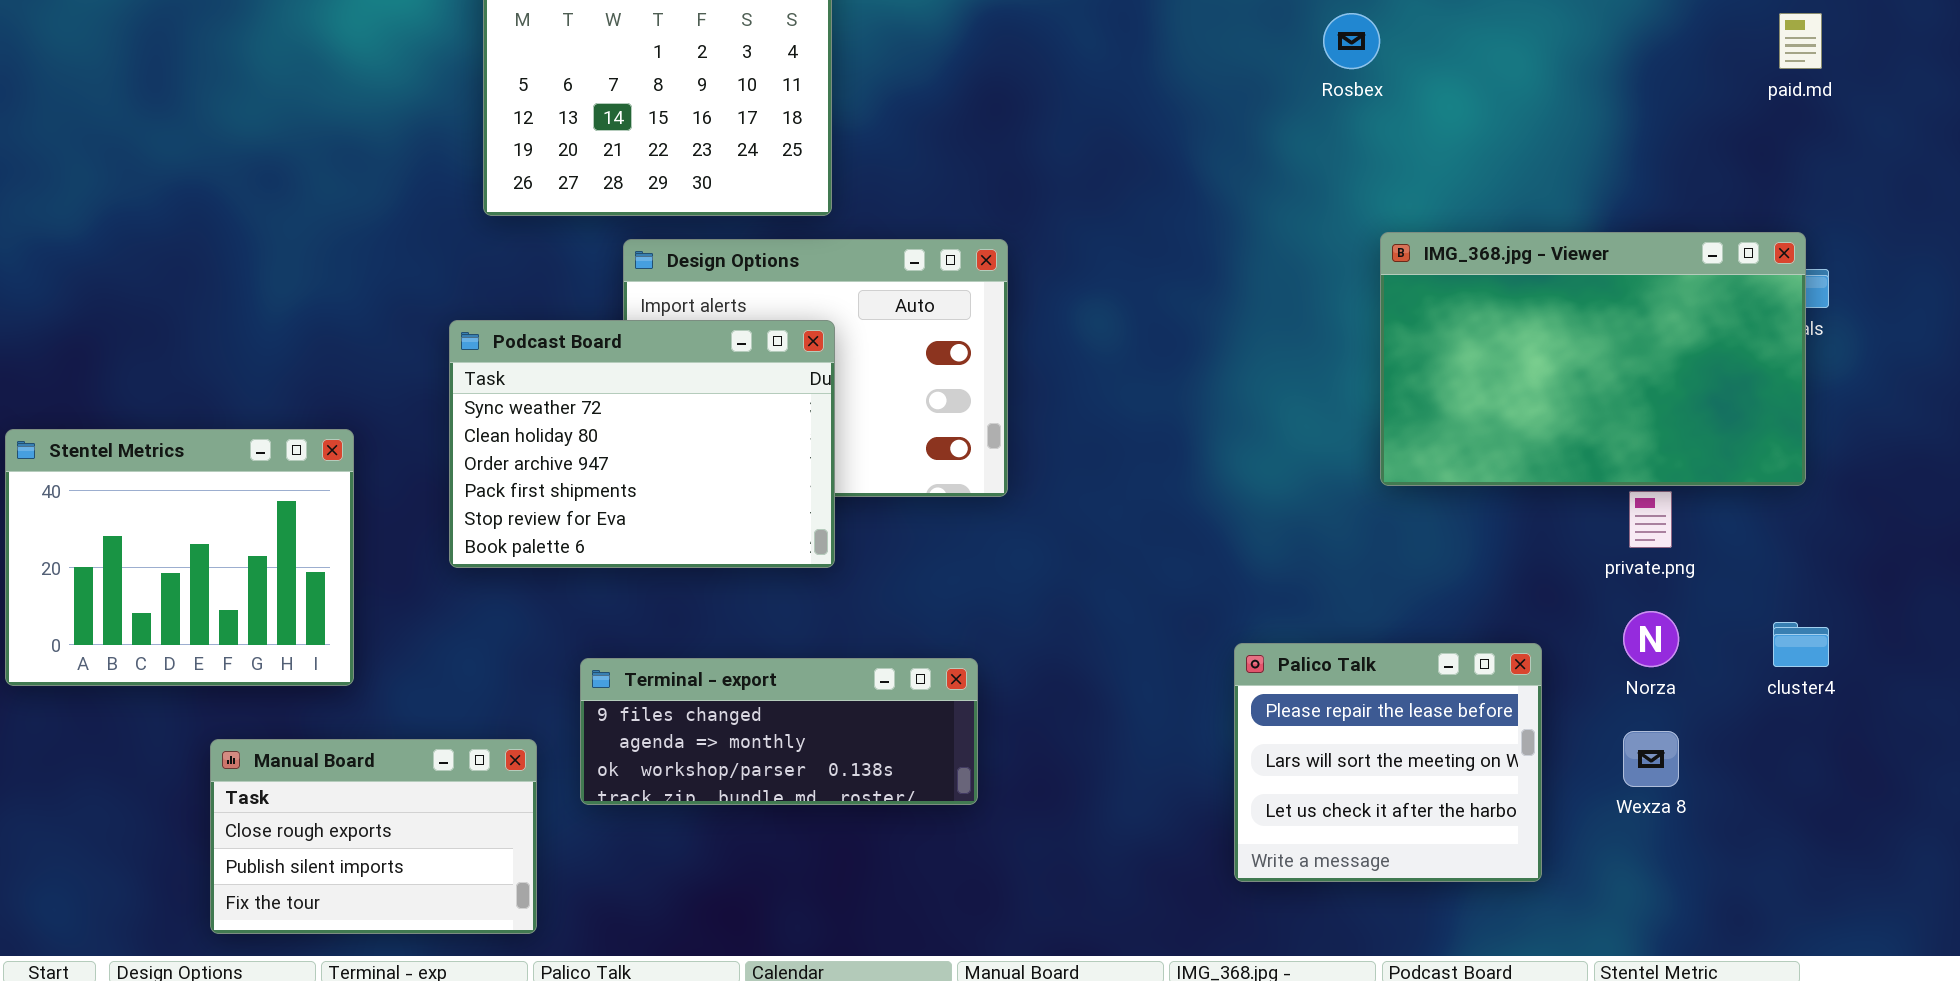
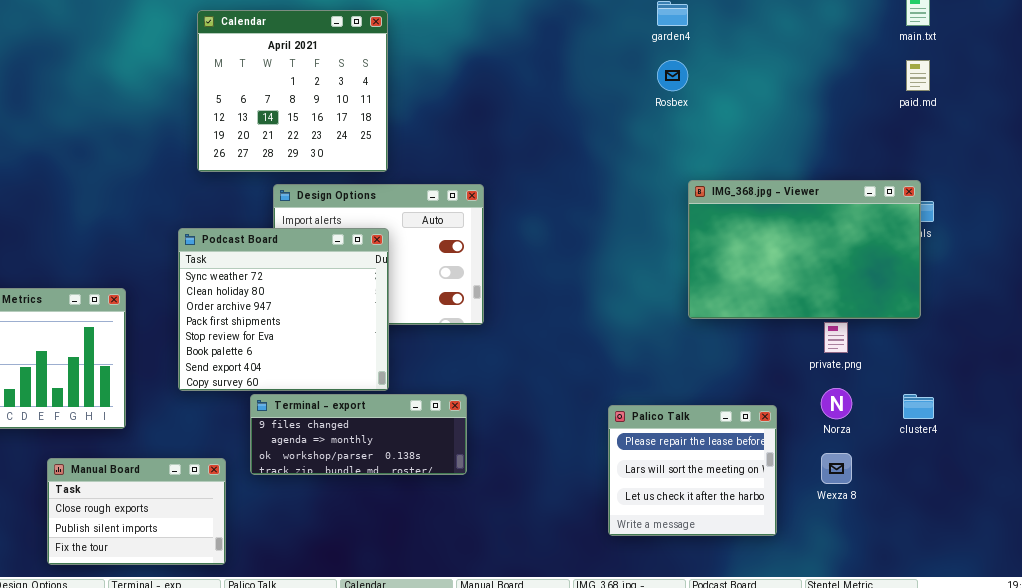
Podcast Board: [449,320,835,568] -> [178,228,389,391], resized
Terminal - export: [580,658,978,805] -> [250,394,467,475], moved

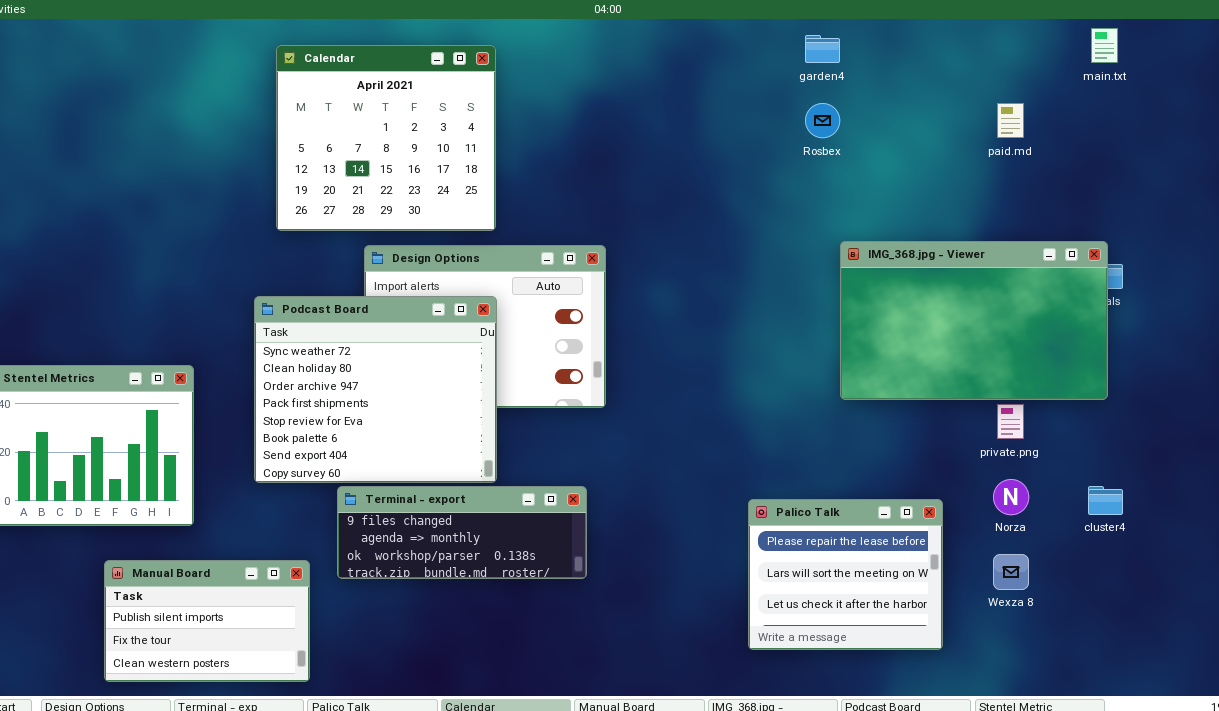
paid.md: [906,60,930,91] -> [997,103,1024,138], moved
Manual Board: [47,458,226,565] -> [104,560,310,682], scrolled down 1 row

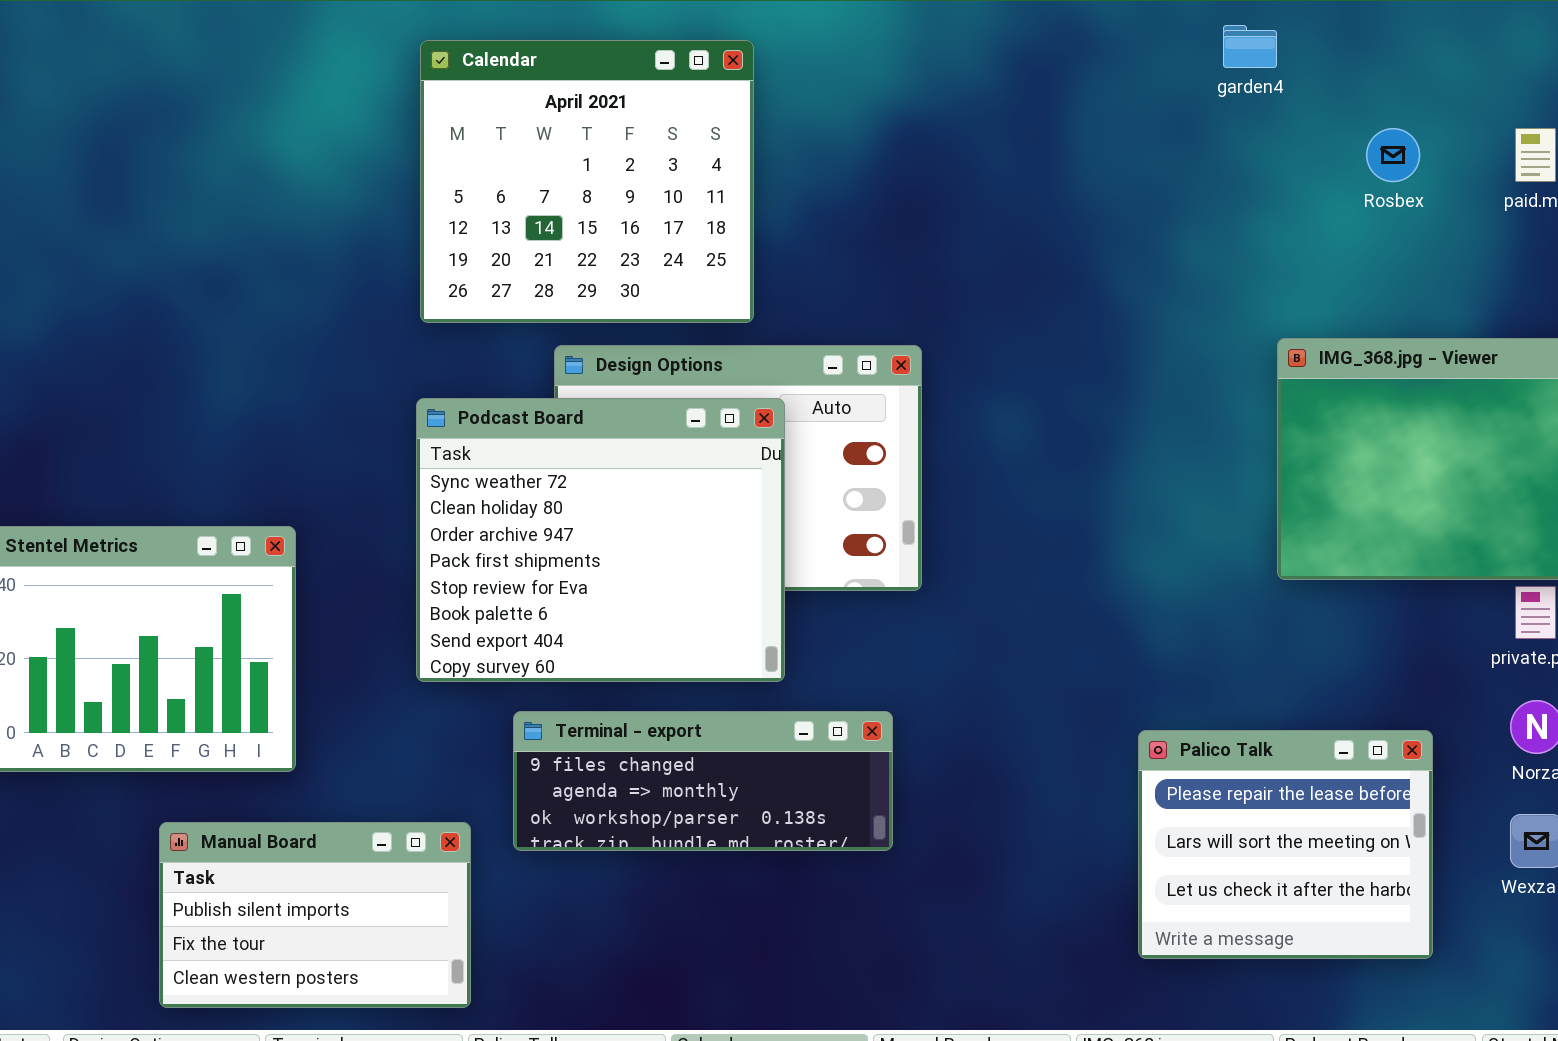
Rosbex: [805,103,840,138] -> [1366,128,1420,182], moved
Podcast Board: [254,296,497,483] -> [416,398,785,682], moved

